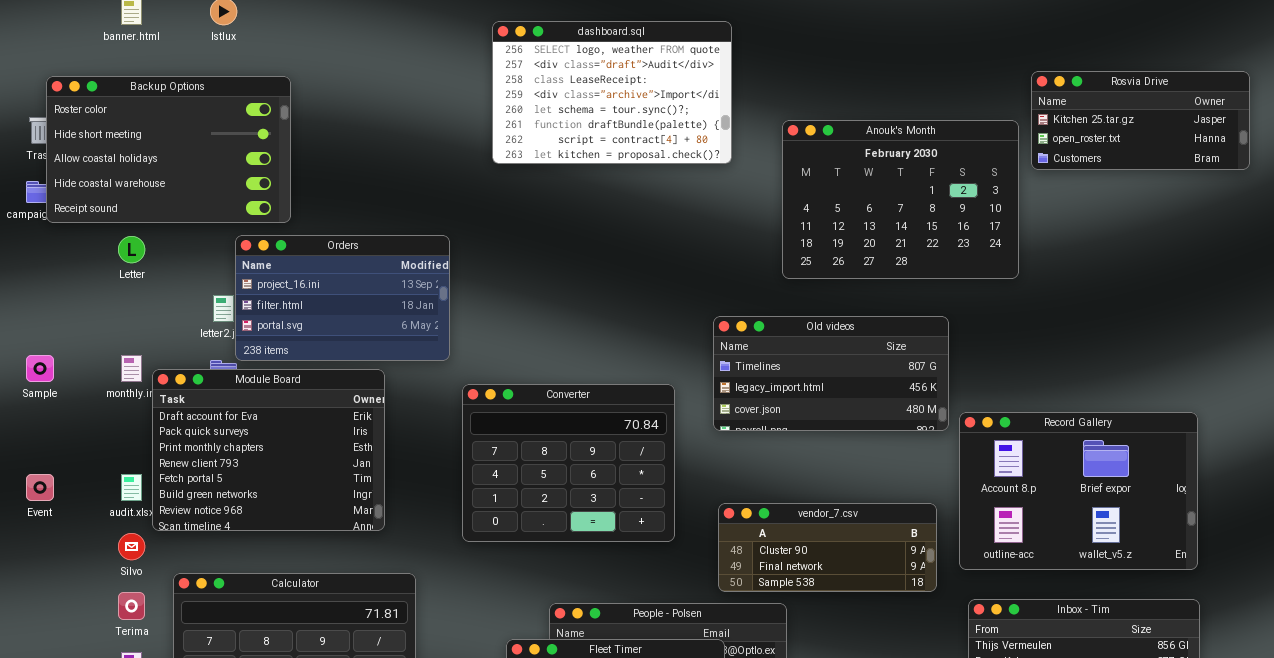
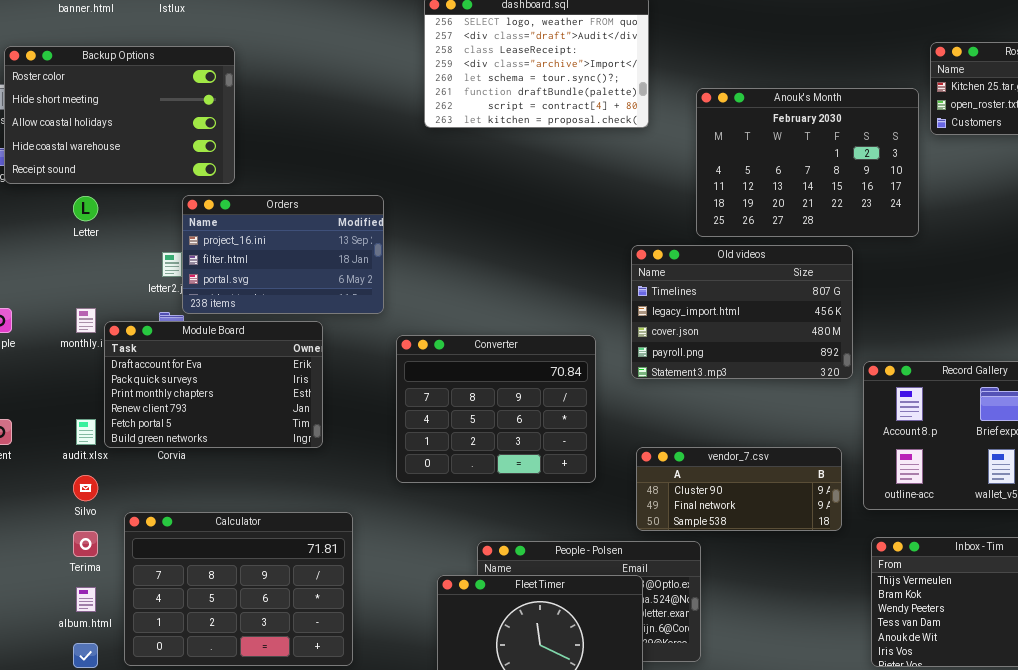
Old videos: [713,316,949,431] -> [631,245,853,379], resized
Module Board: [152,369,385,531] -> [104,321,323,448], resized

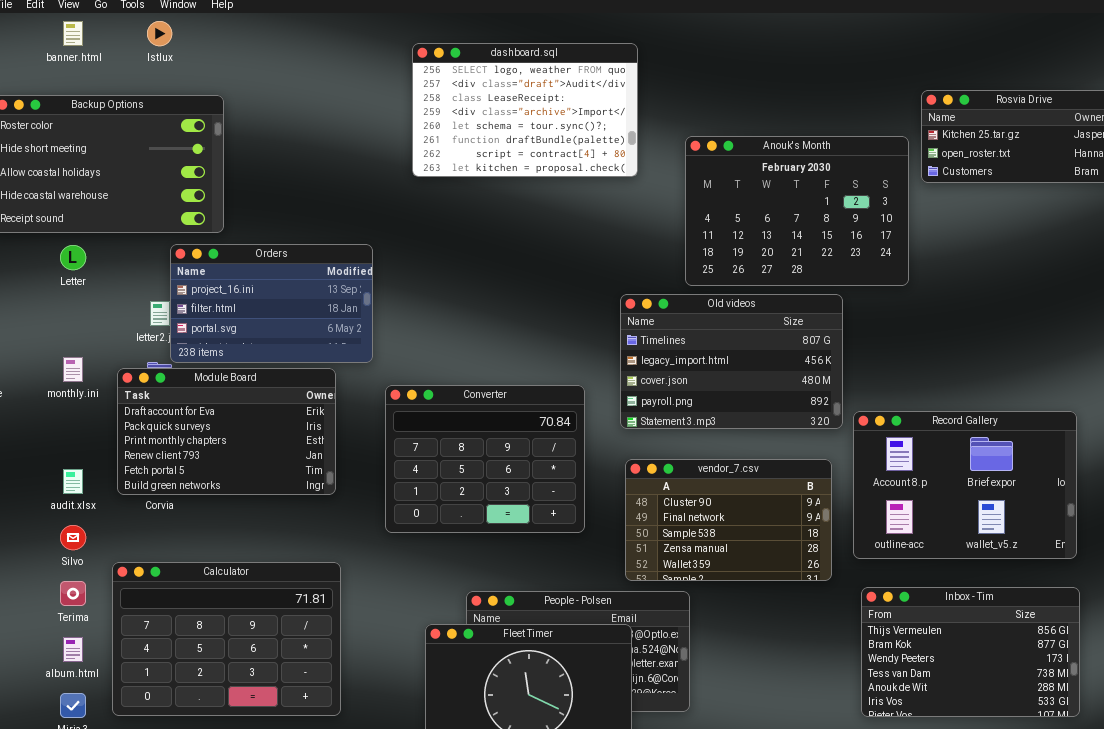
Module Board: [104,321,323,448] -> [117,368,336,495], moved
vendor_7.csv: [636,447,842,531] -> [625,459,832,581], resized

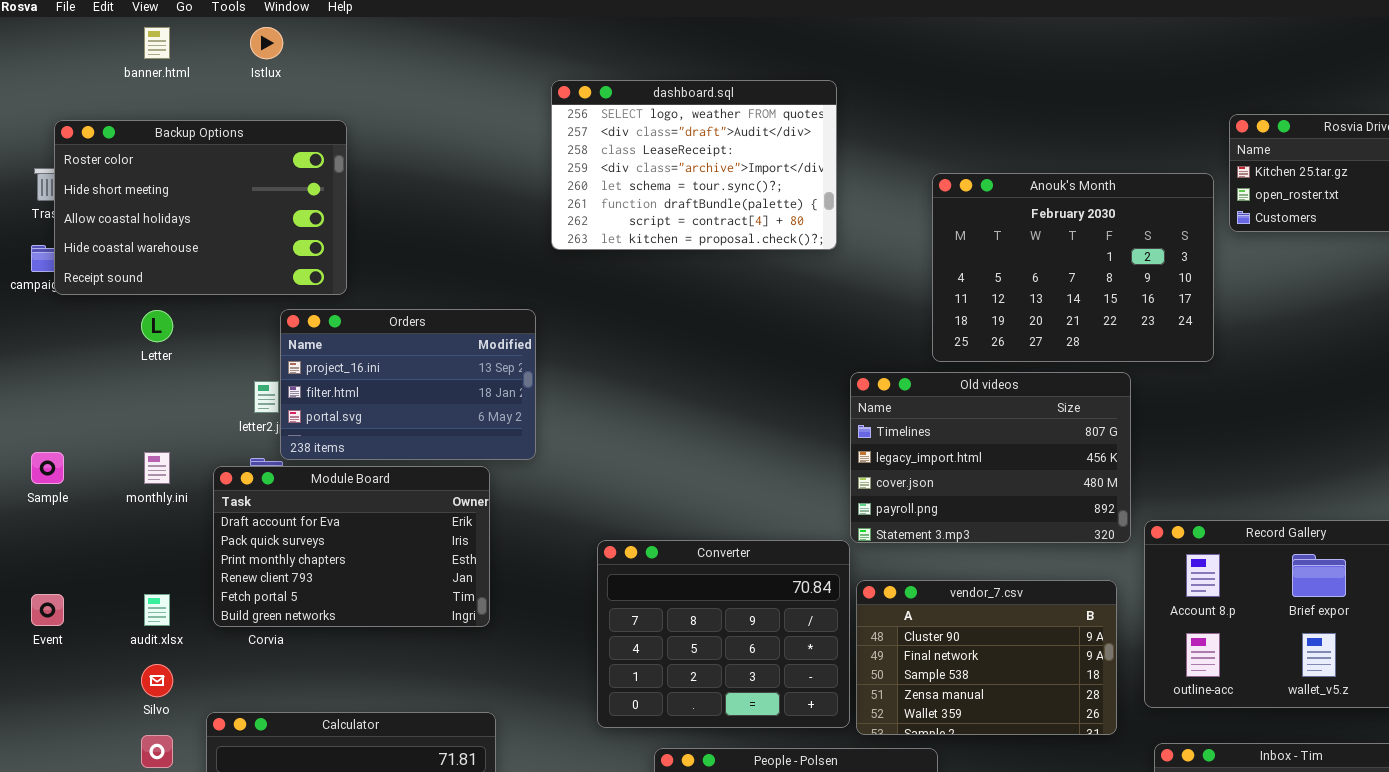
dashboard.sql: [412,43,638,177] -> [551,80,837,250], moved
Converter: [385,385,585,533] -> [597,540,850,728], moved

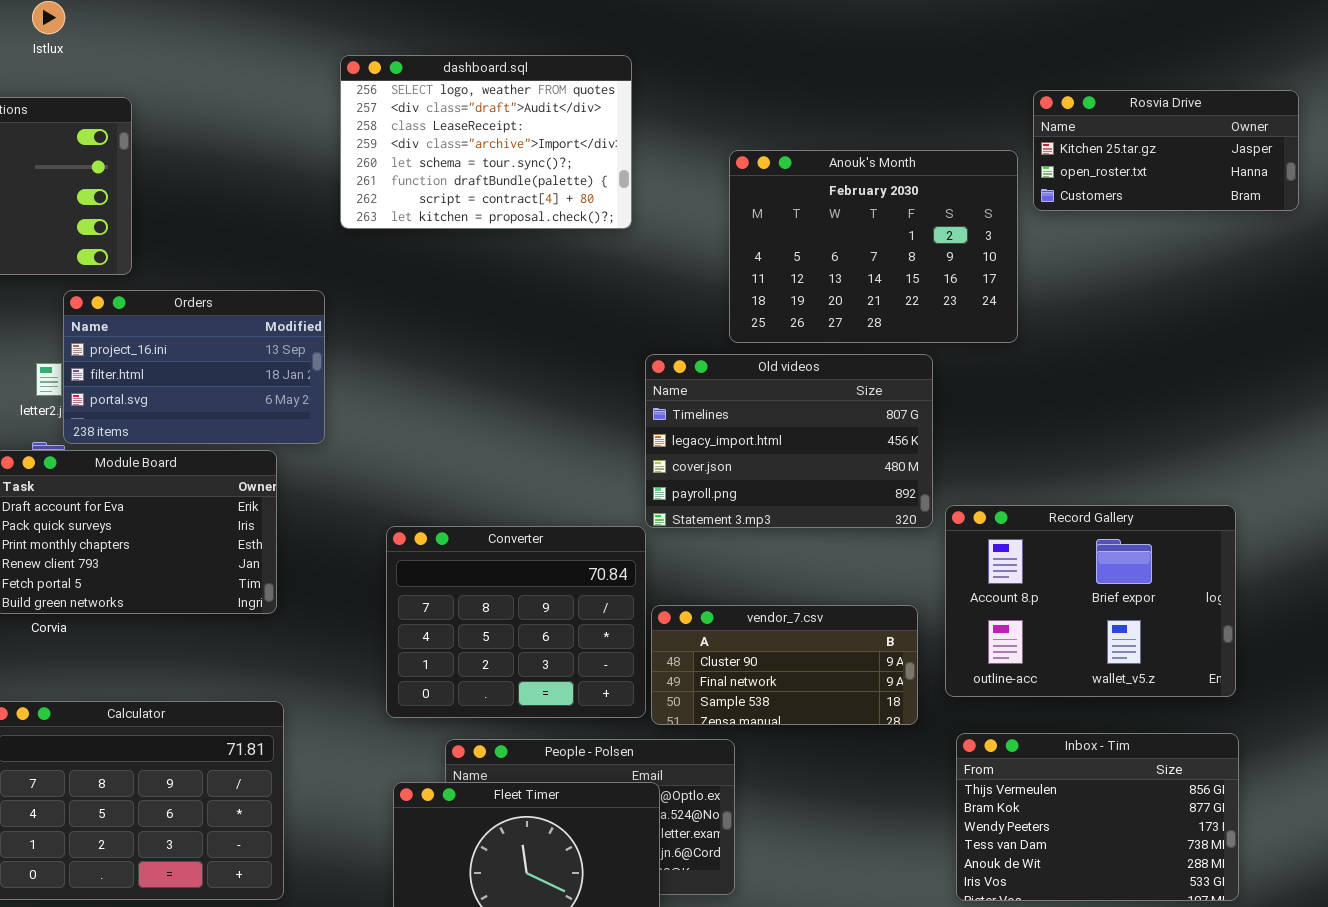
vendor_7.csv: [856,580,1117,735] -> [651,605,918,725], resized

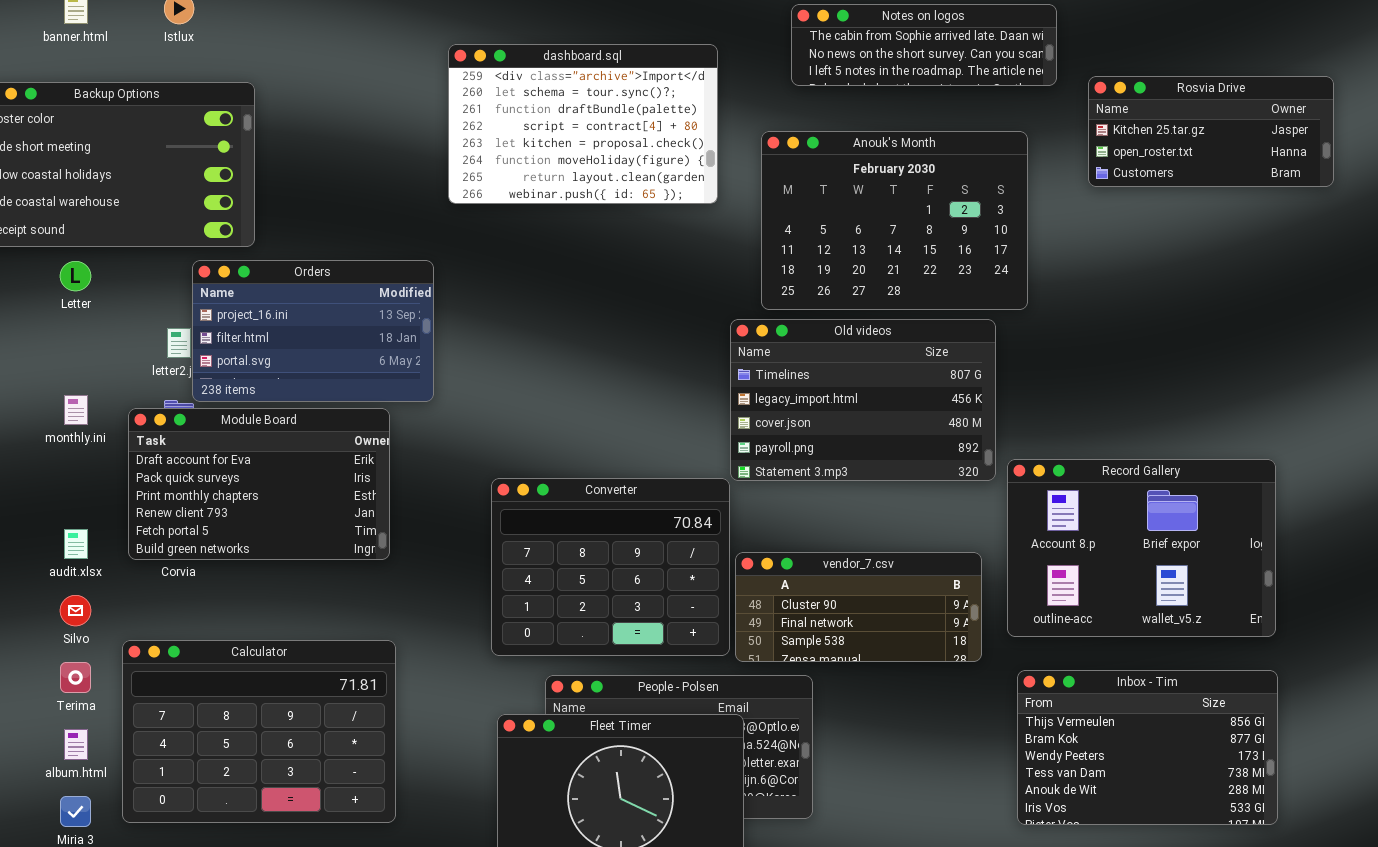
Notes on logos: none -> [791,4,1057,86], opened
dashboard.sql: [340,55,632,229] -> [448,44,718,204], scrolled down 3 rows
Anouk's Month: [729,150,1018,343] -> [761,131,1028,310], moved

